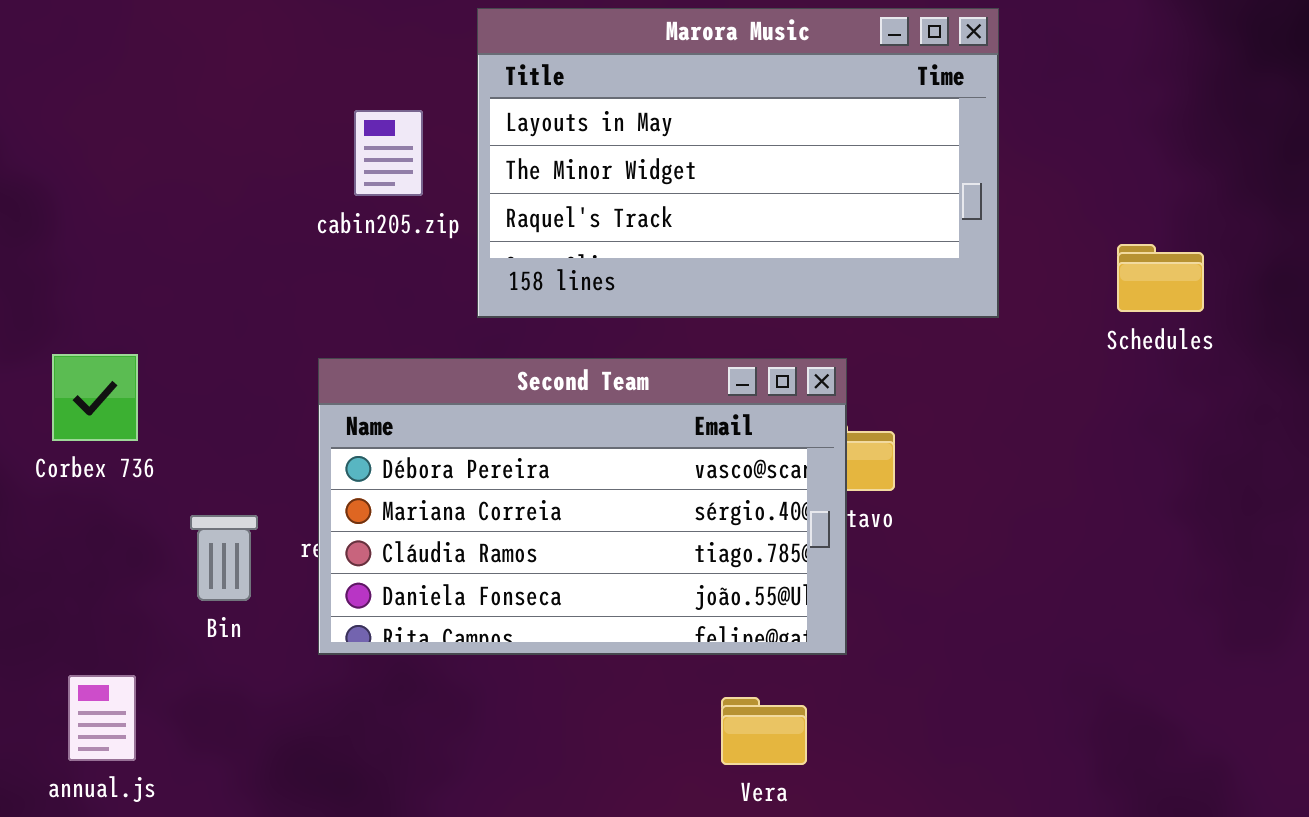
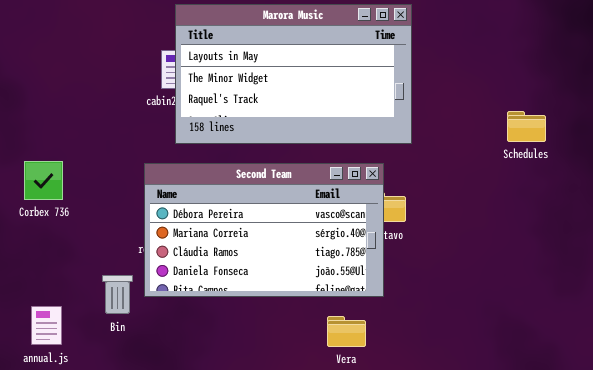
Marora Music: [477,8,999,318] -> [175,4,412,144], moved
Bin: [190,515,258,601] -> [102,275,133,314], moved

